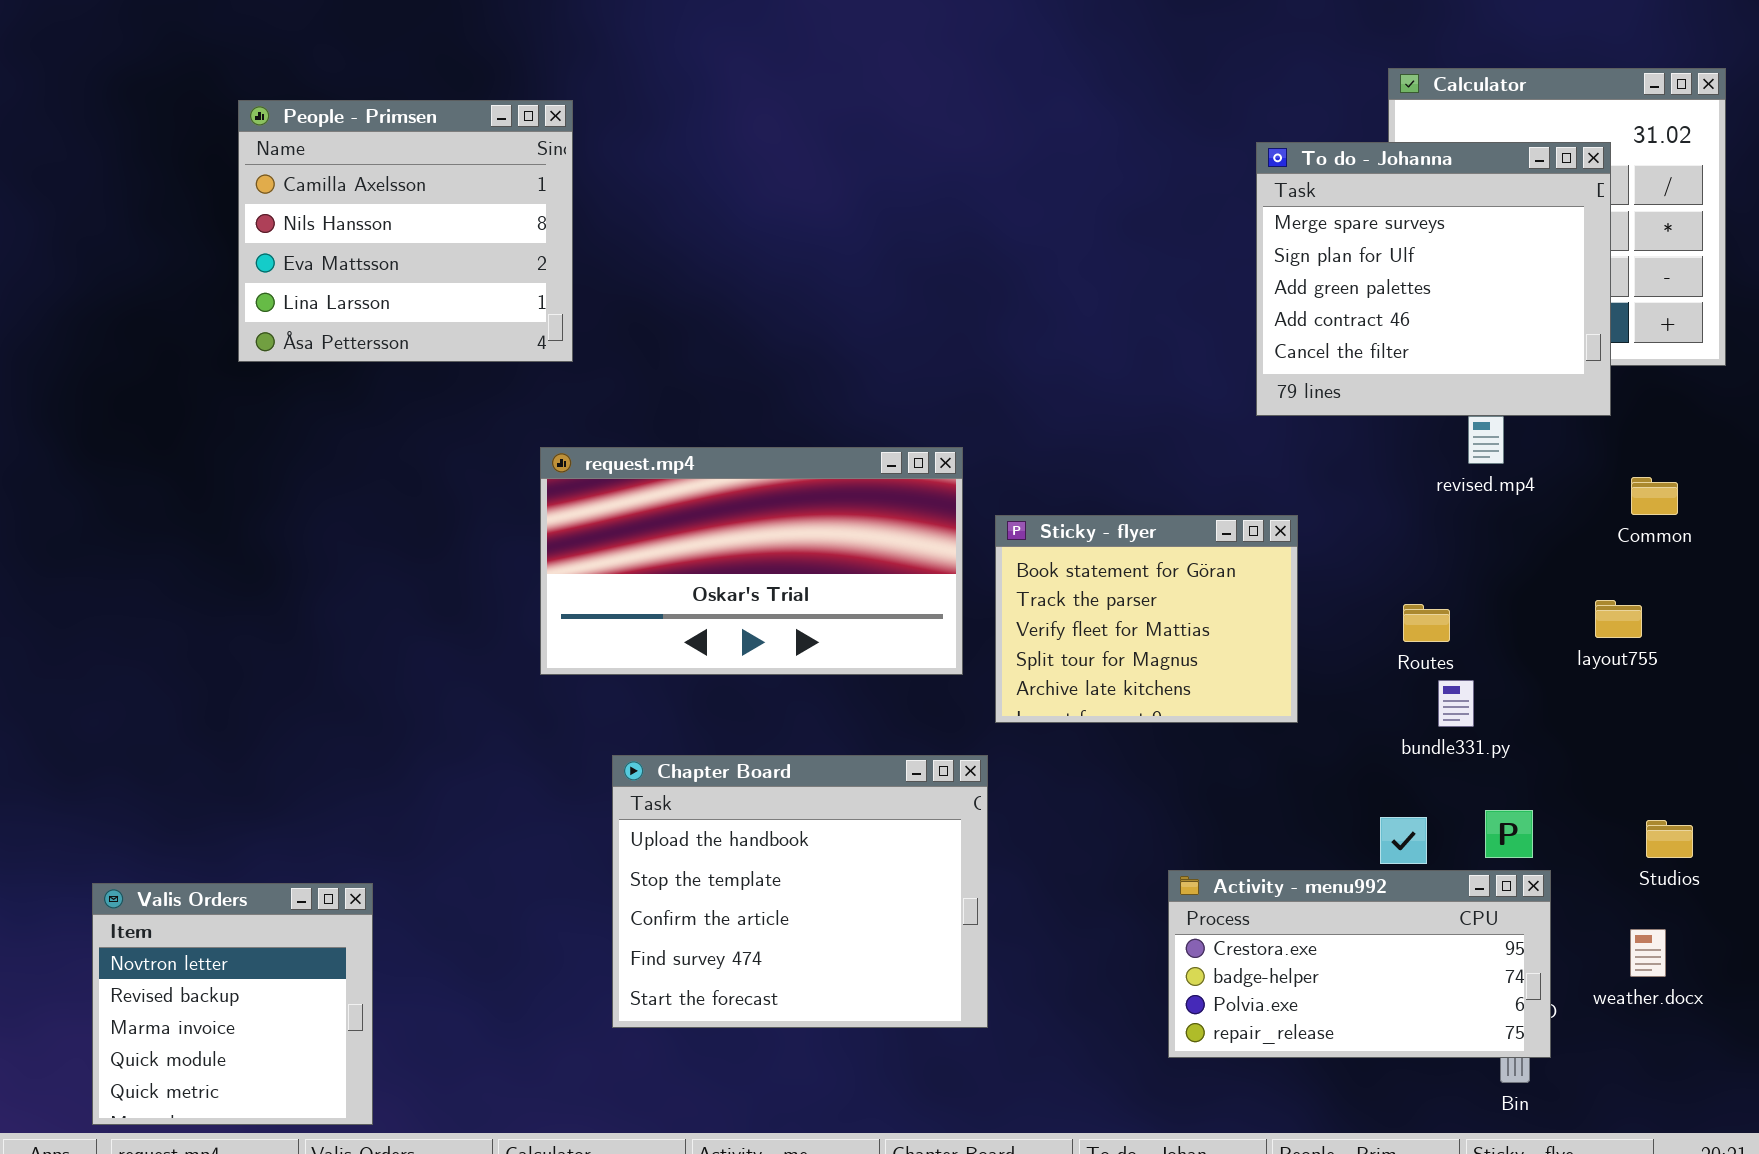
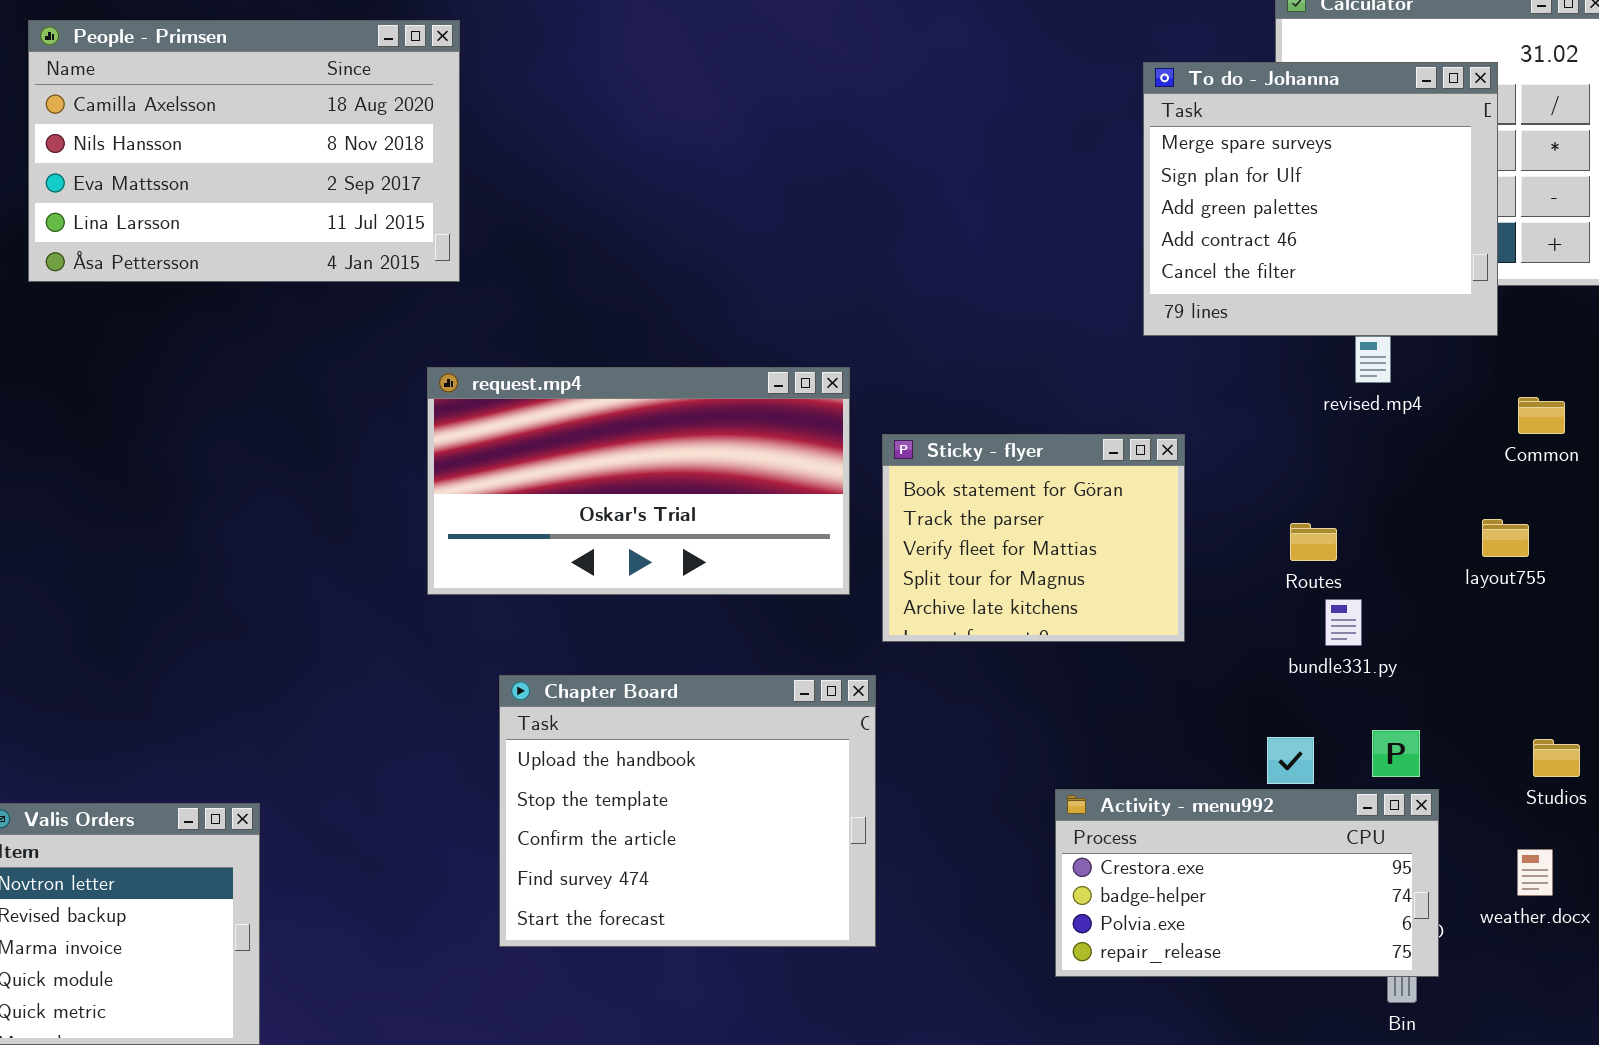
People - Primsen: [238,100,573,362] -> [28,20,460,282], resized

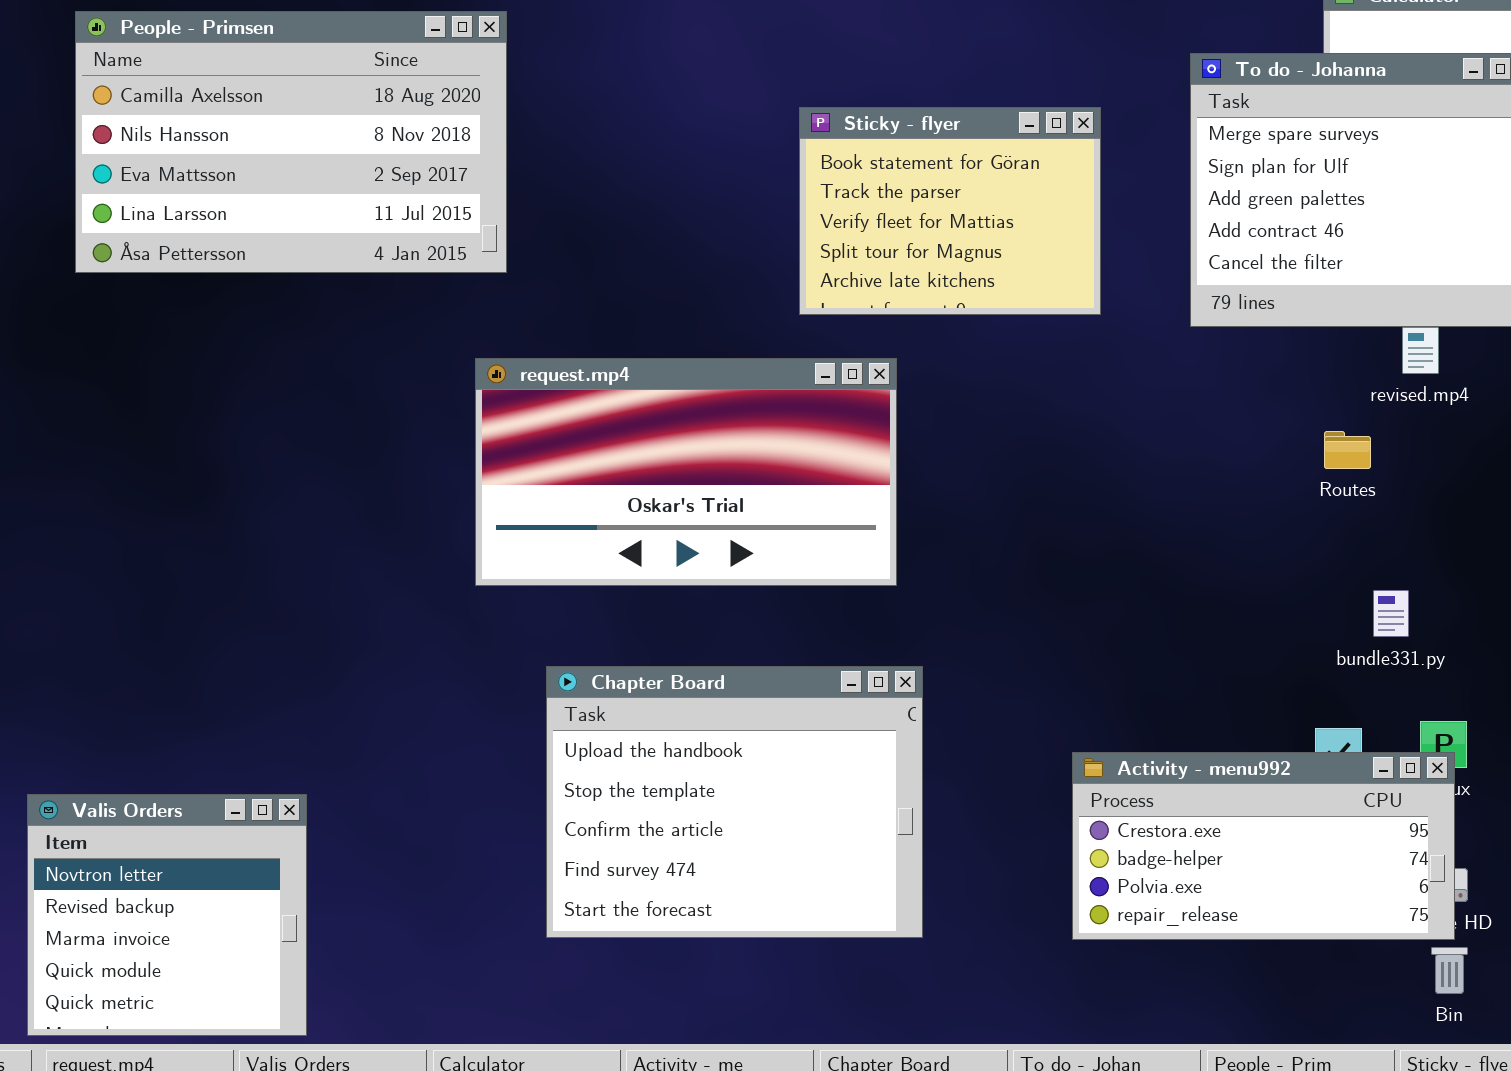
Sticky - flyer: [882,434,1185,642] -> [799,107,1101,315], moved
Routes: [1290,523,1337,561] -> [1324,431,1371,469], moved
Activity - menu992: [1055,789,1439,977] -> [1072,752,1455,940], moved

